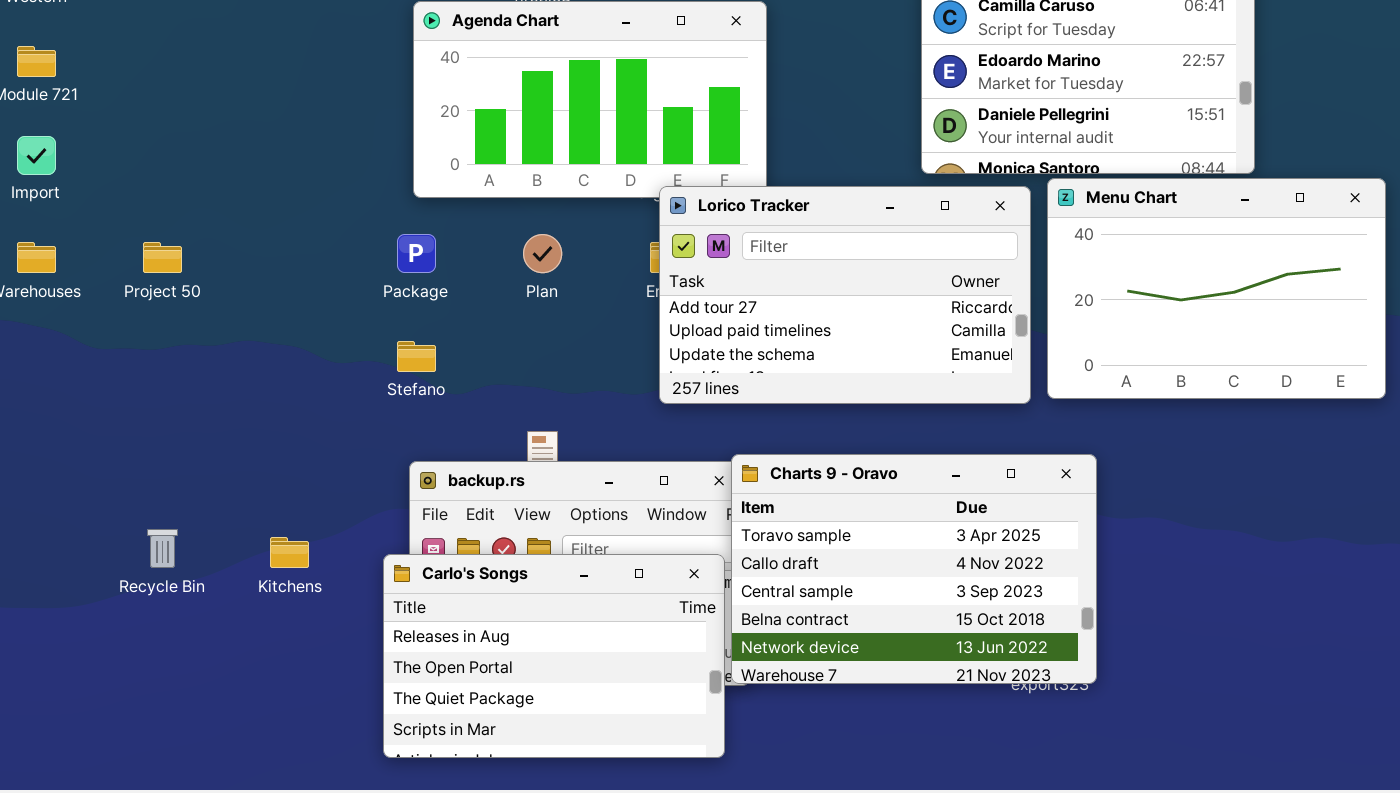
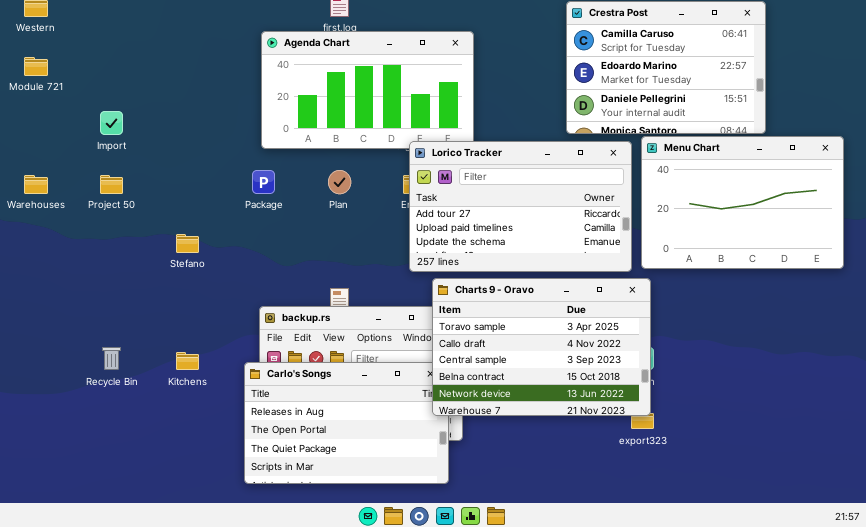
Import: [17,136,56,175] -> [100,111,123,135], moved
Stefano: [397,341,436,372] -> [176,234,199,253], moved
Charts 9 - Oravo: [731,454,1097,684] -> [432,278,651,416], moved

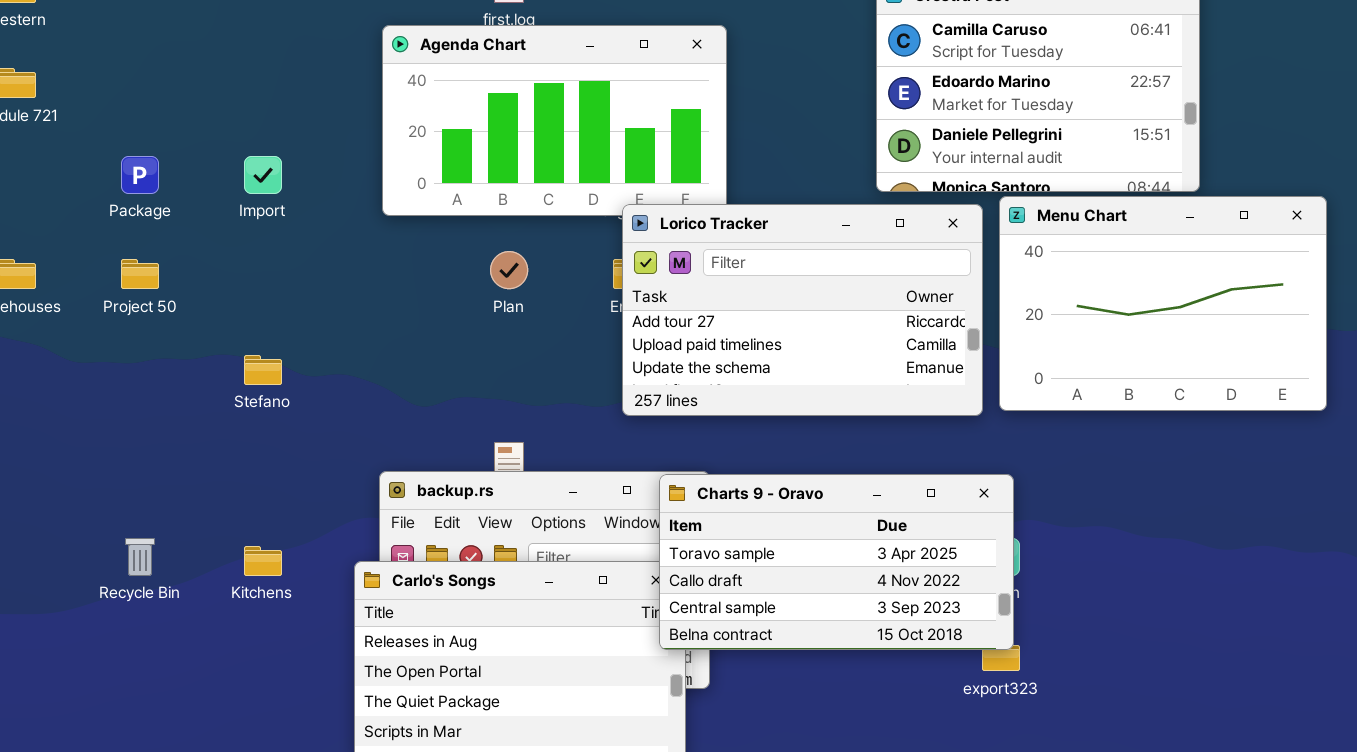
Import: [100,111,123,135] -> [244,156,282,194], moved
Package: [252,170,275,194] -> [121,156,159,194], moved
Charts 9 - Oravo: [432,278,651,416] -> [659,474,1014,650], resized

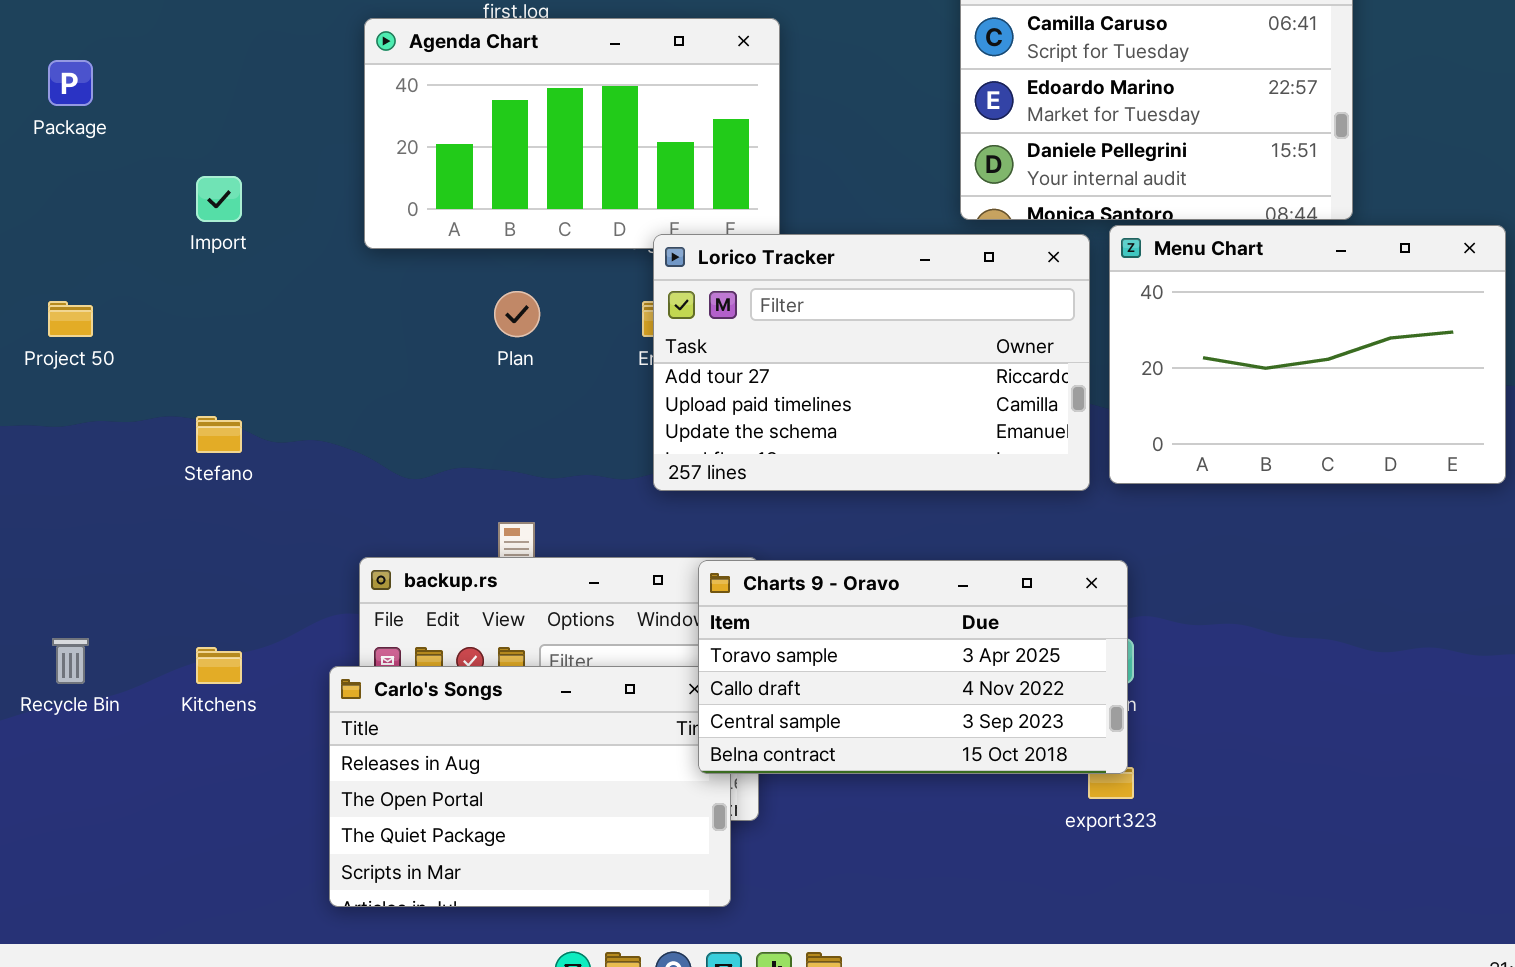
Package: [121,156,159,194] -> [48,60,93,106], moved

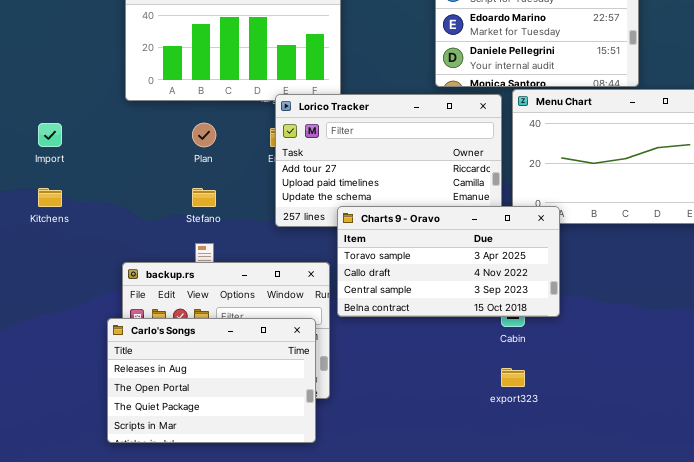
Import: [196,176,242,222] -> [38,123,62,147], moved
Stefano: [196,416,242,453] -> [192,188,216,207], moved
Charts 9 - Oravo: [698,560,1128,774] -> [337,206,560,317], moved
Kitchens: [196,647,242,684] -> [38,188,62,207], moved

